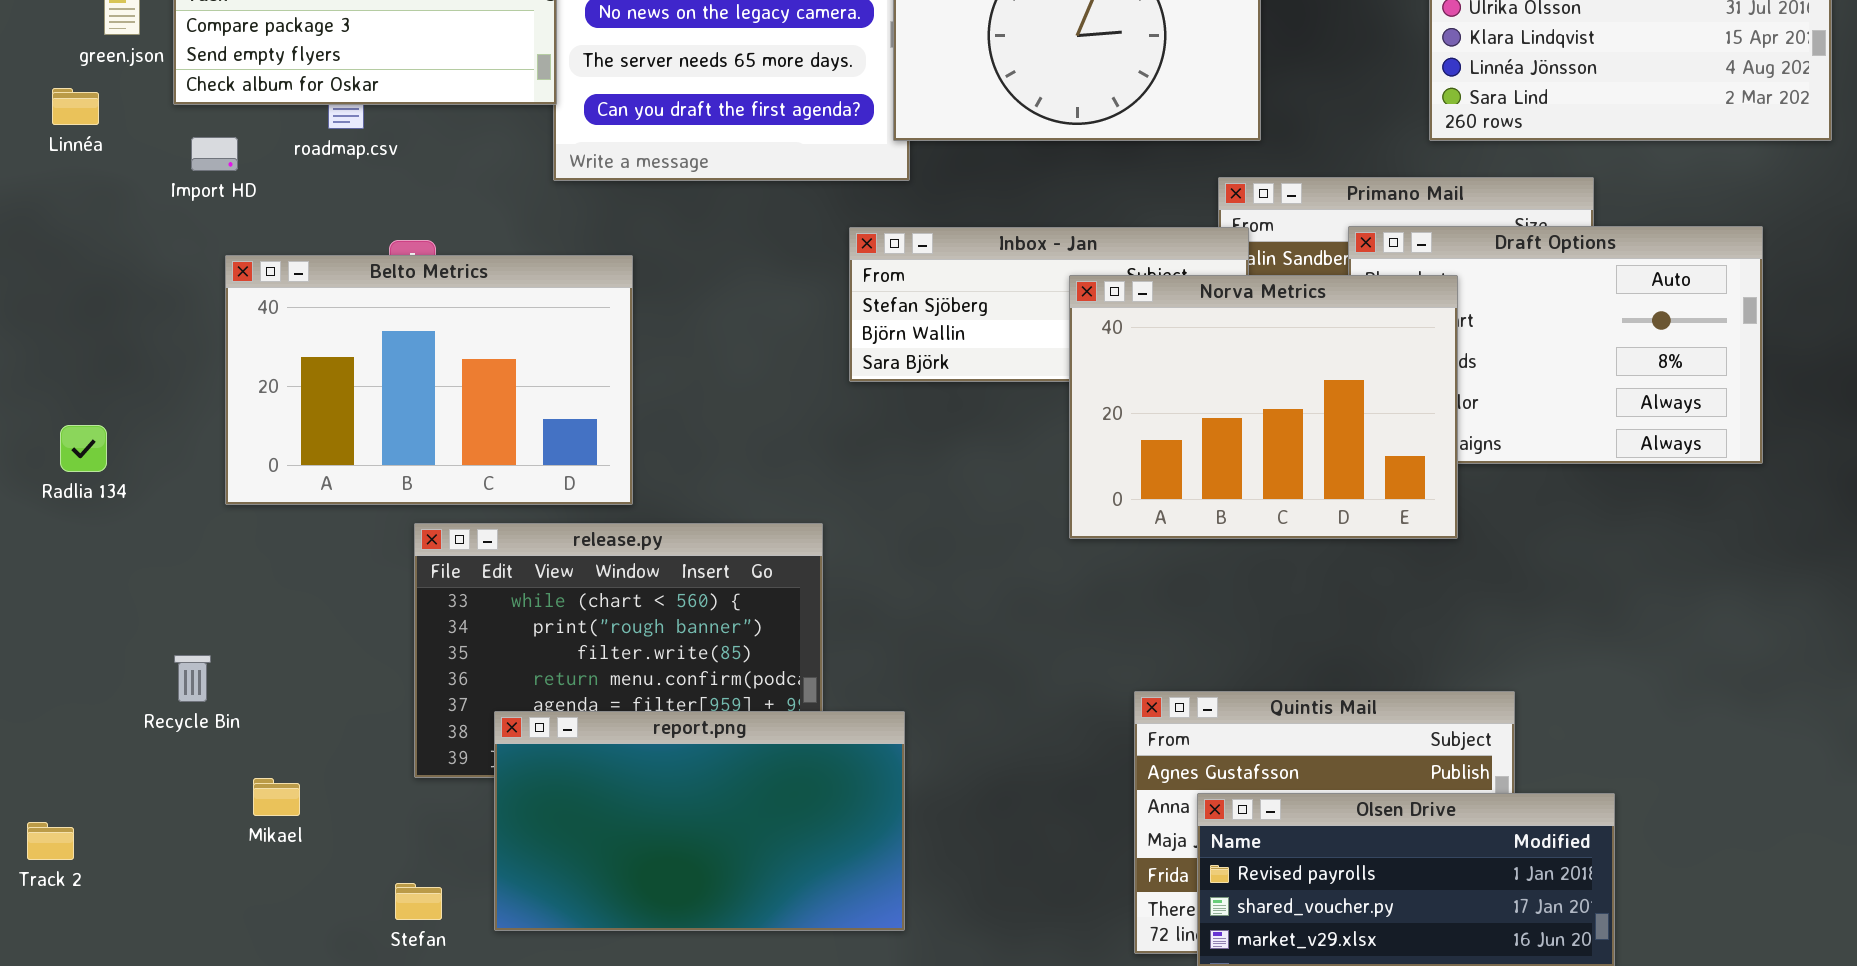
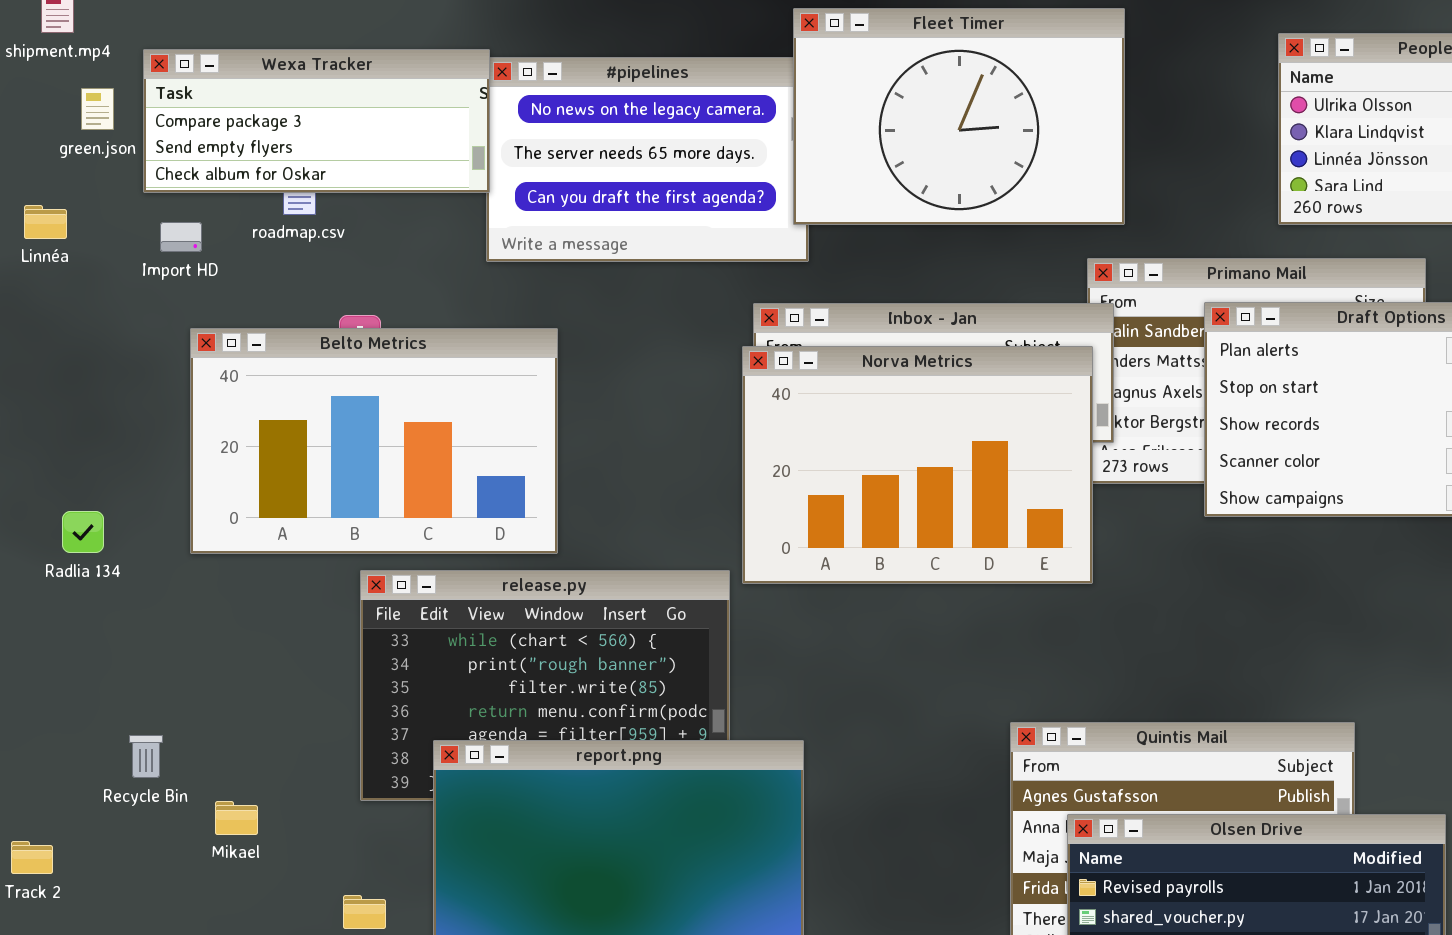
Linnéa: [52,88,99,125] -> [24,205,67,239], moved
Norva Metrics: [1069,275,1458,539] -> [742,346,1093,584], moved
Radlia 134: [60,425,107,472] -> [62,511,104,553], moved
Recycle Bin: [174,655,211,702] -> [129,735,163,778], moved

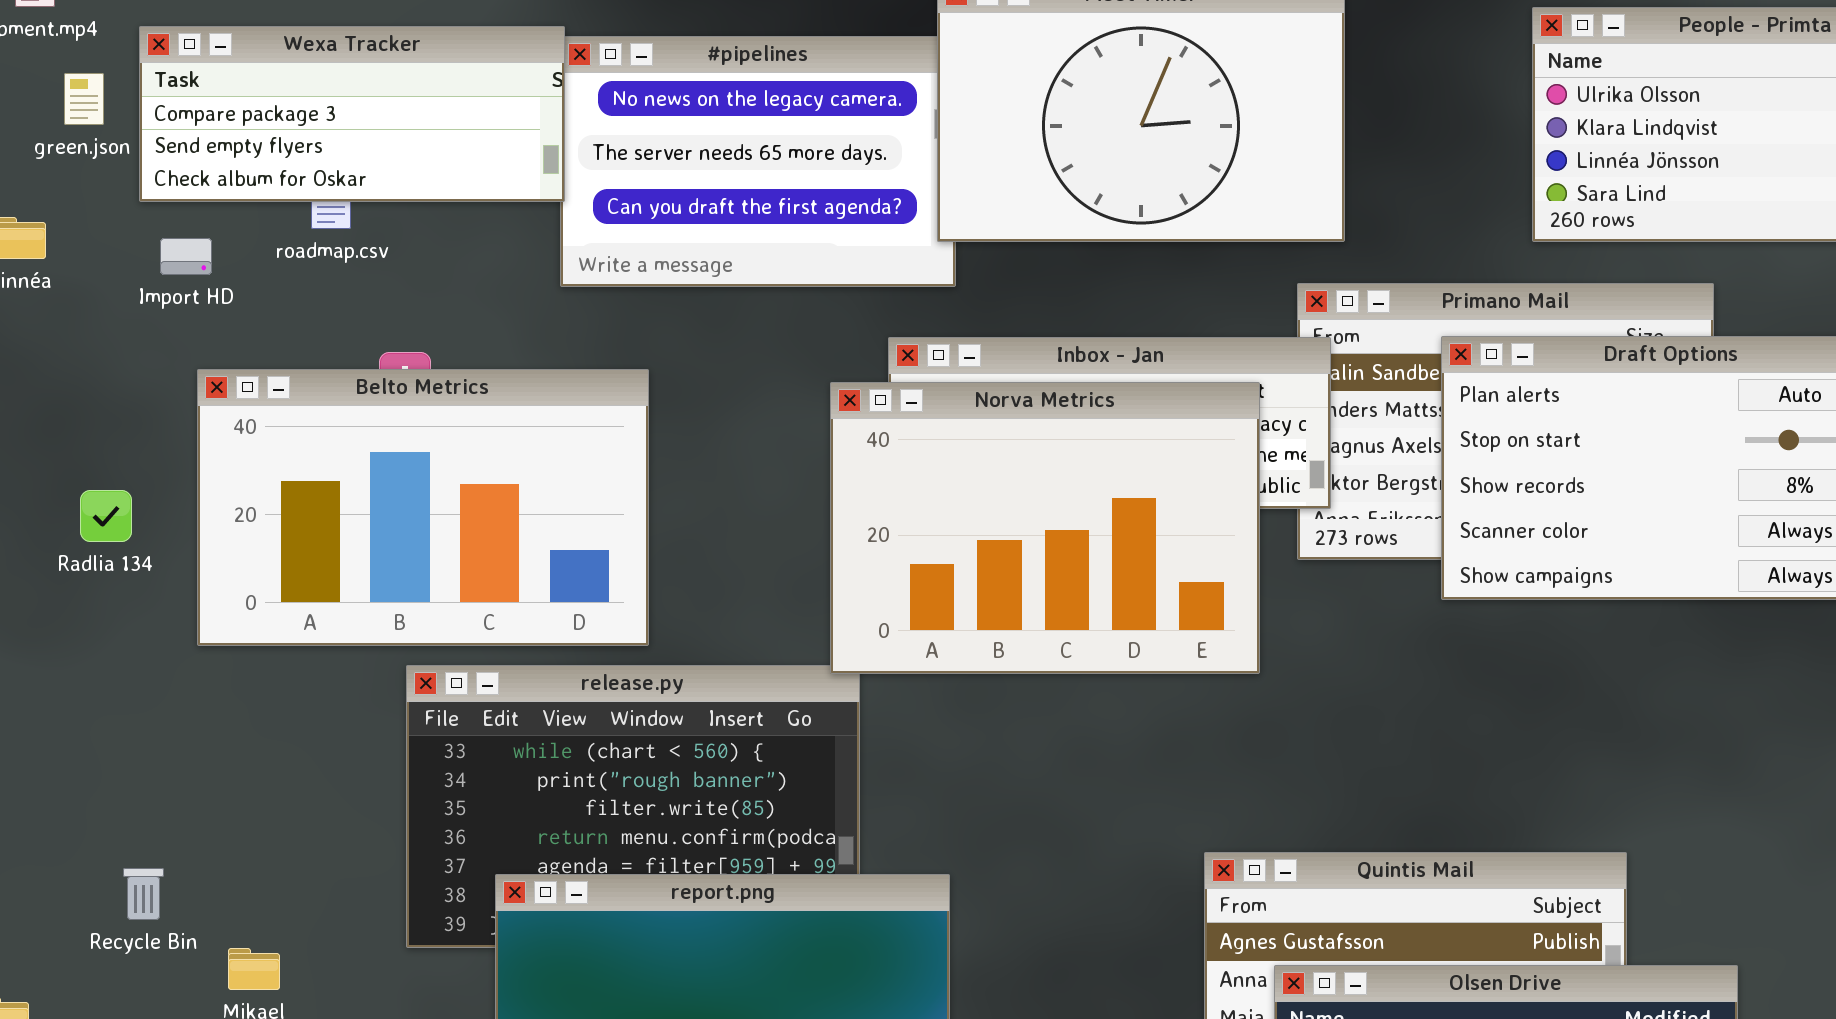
Norva Metrics: [742,346,1093,584] -> [830,382,1260,674], moved
Radlia 134: [62,511,104,553] -> [80,490,132,542], moved

